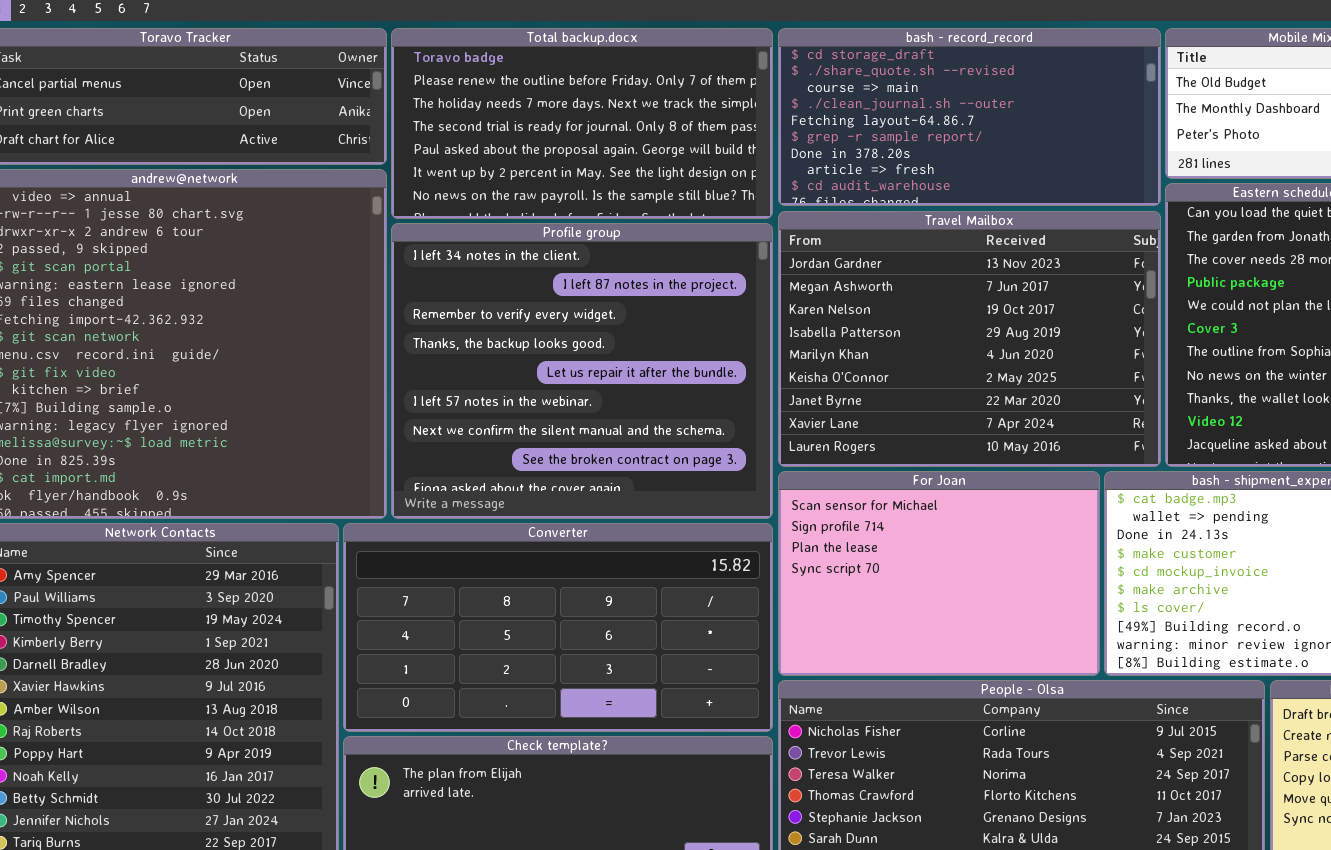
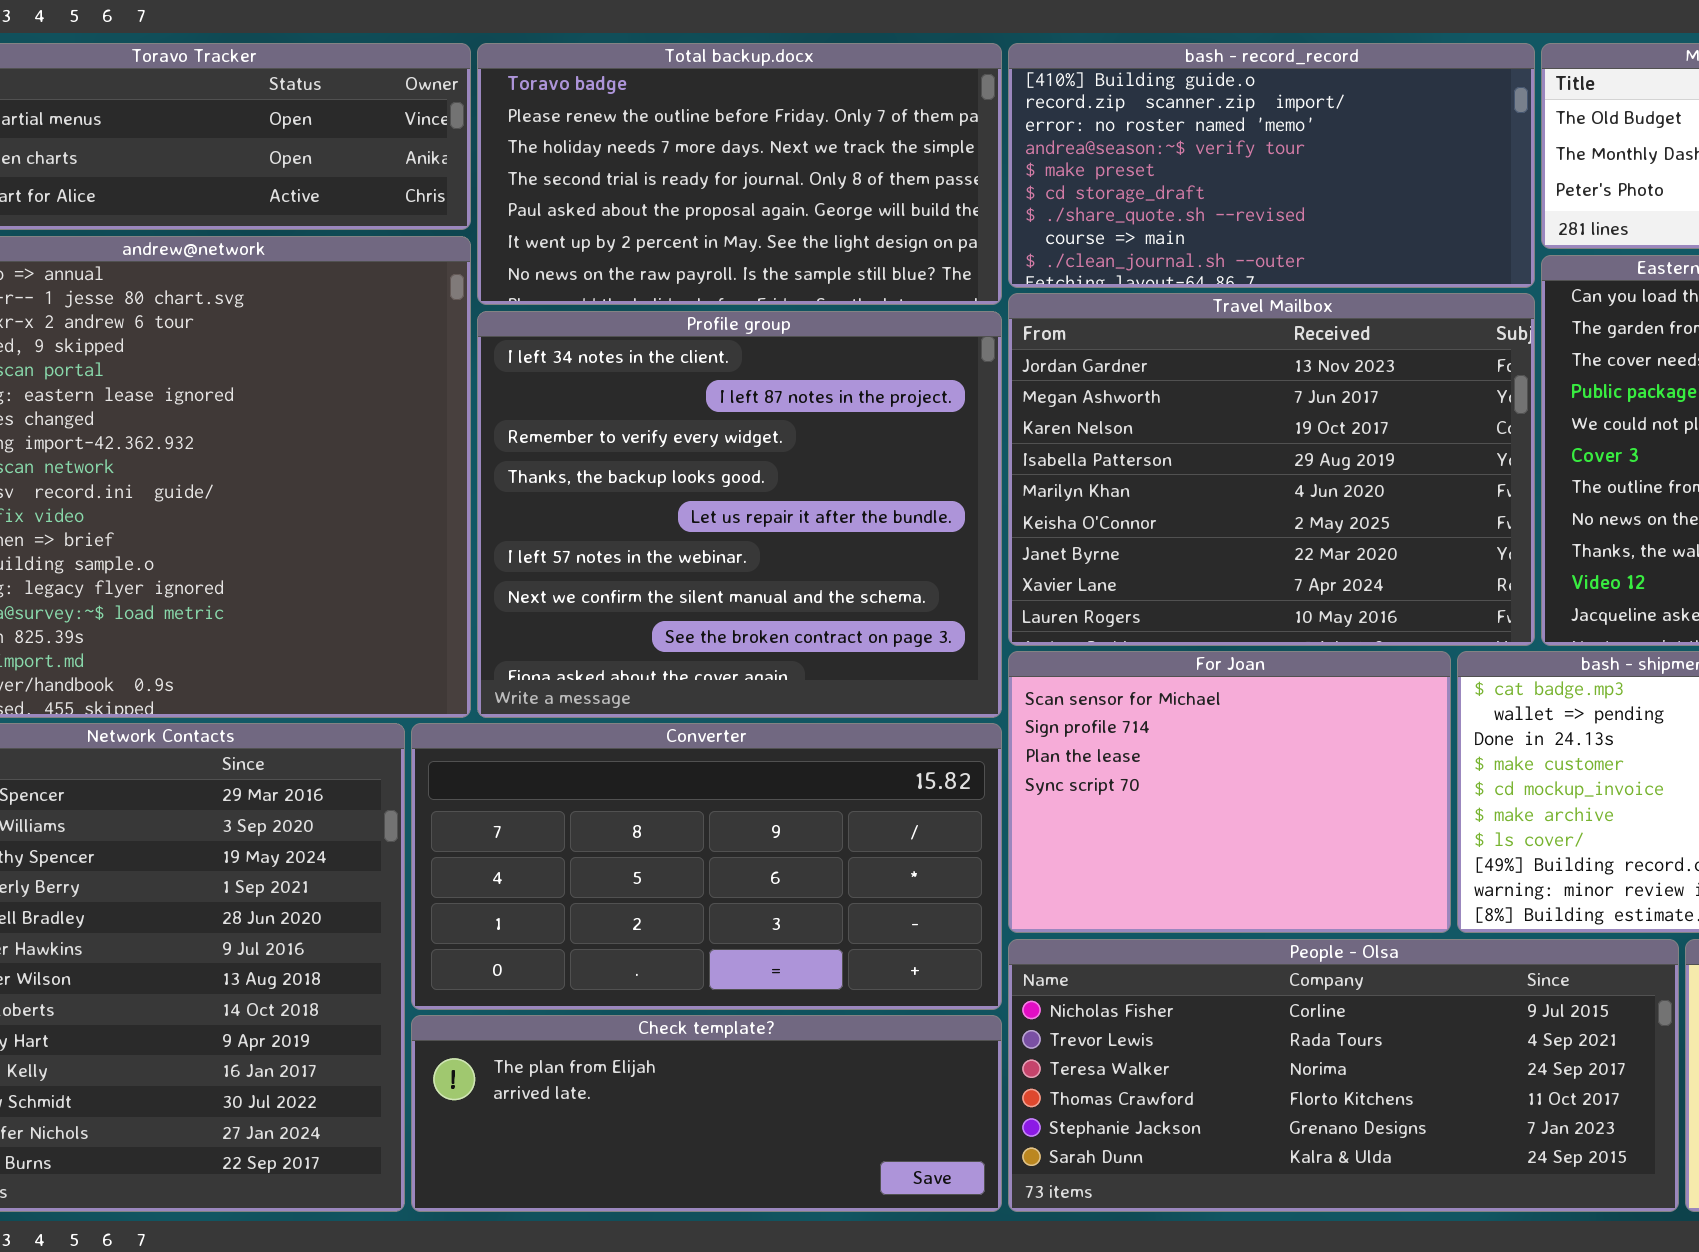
bash - record_record: [778,28,1161,206] -> [1008,43,1535,288], scrolled up 5 rows

